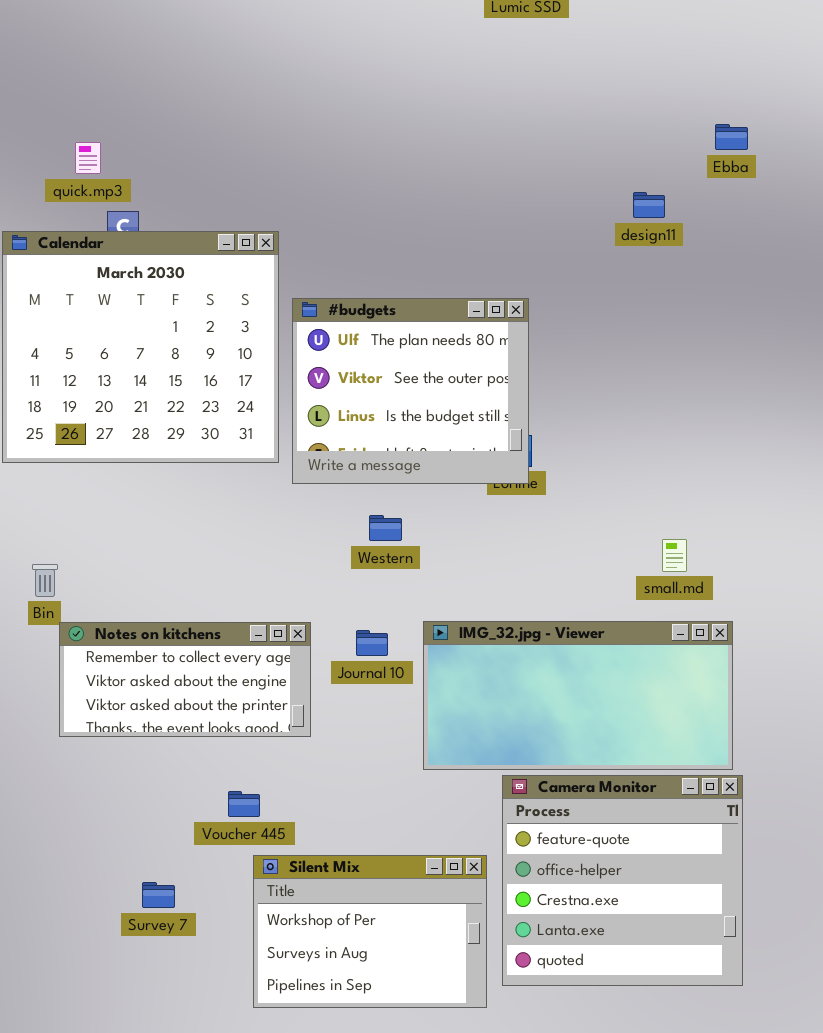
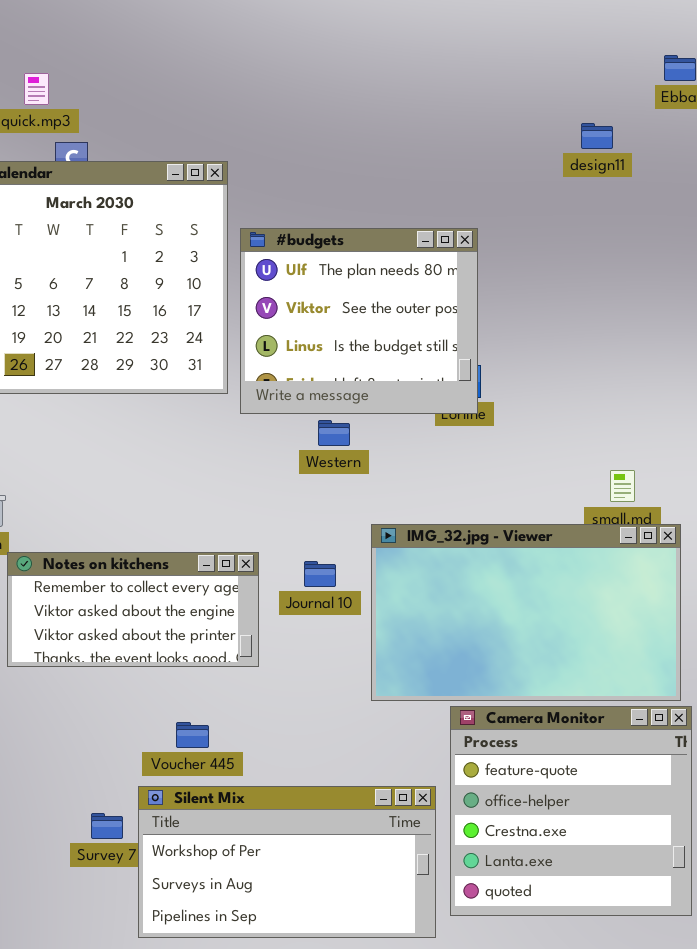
Western: [369,515,402,541] -> [318,420,350,446], moved
IMG_32.jpg - Viewer: [423,621,733,770] -> [371,524,681,701], resized
Silent Mix: [253,855,487,1008] -> [138,786,436,938], resized

